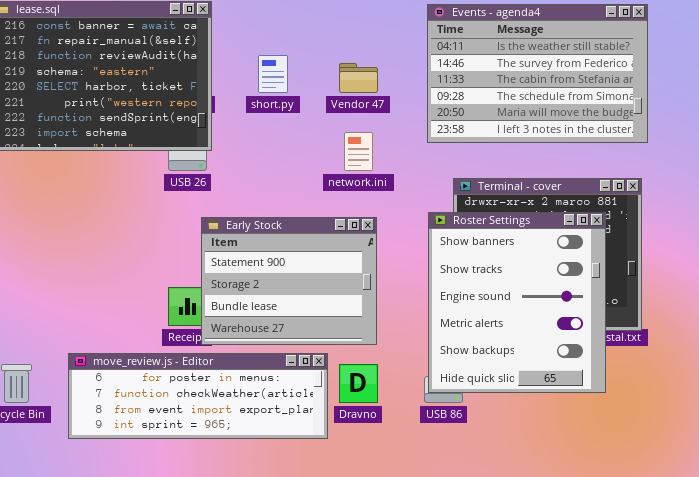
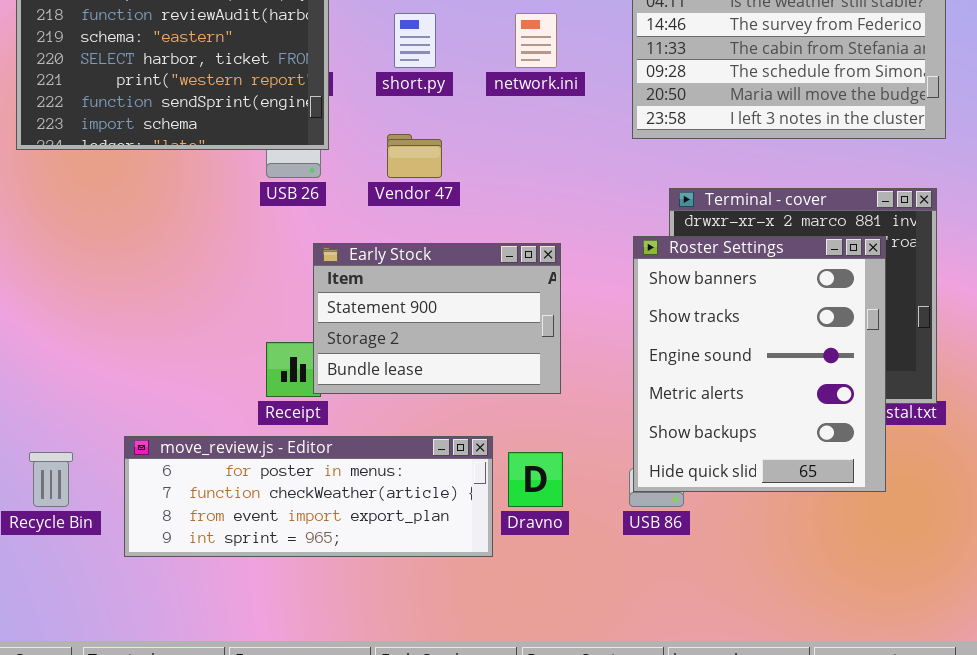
Vendor 47: [339,63,378,93] -> [387,134,442,178], moved
network.ini: [344,132,373,171] -> [515,13,557,68], moved
Early Stock: [201,217,377,345] -> [313,243,561,394], resized

